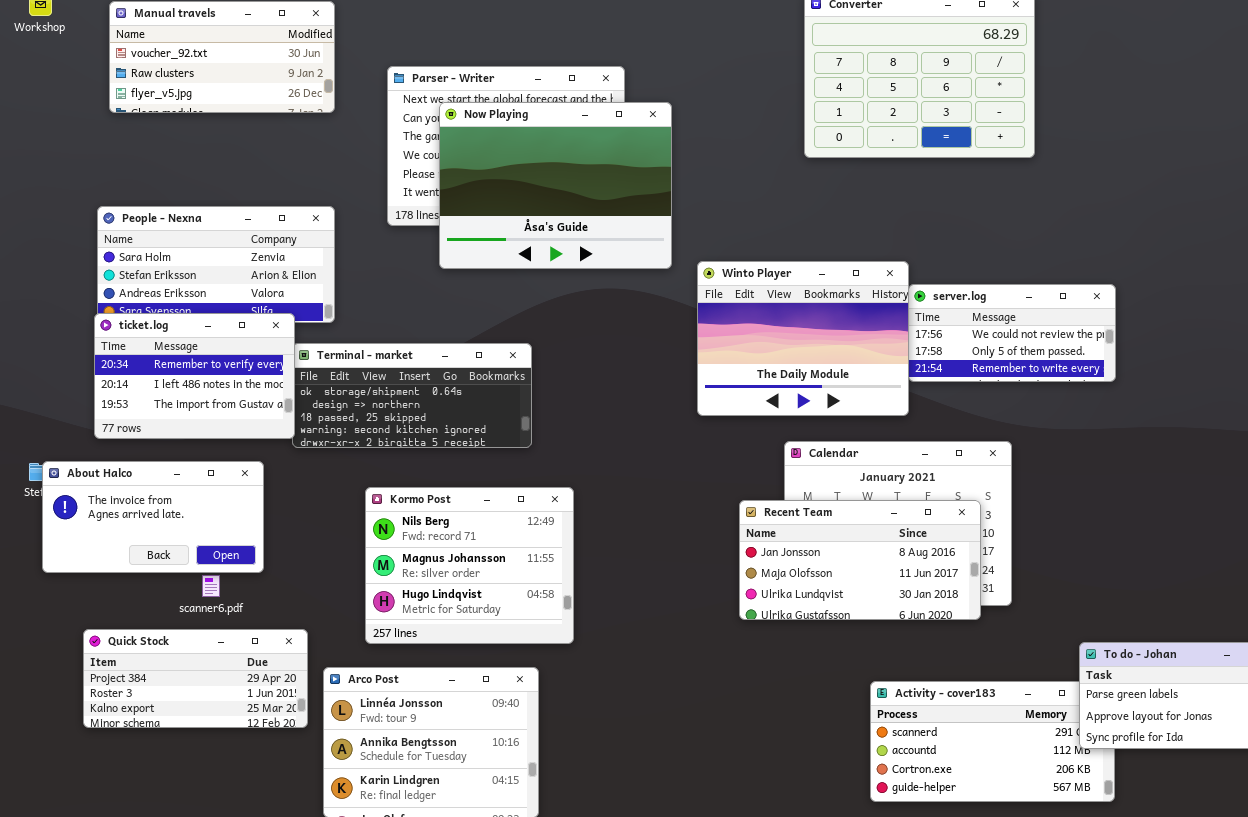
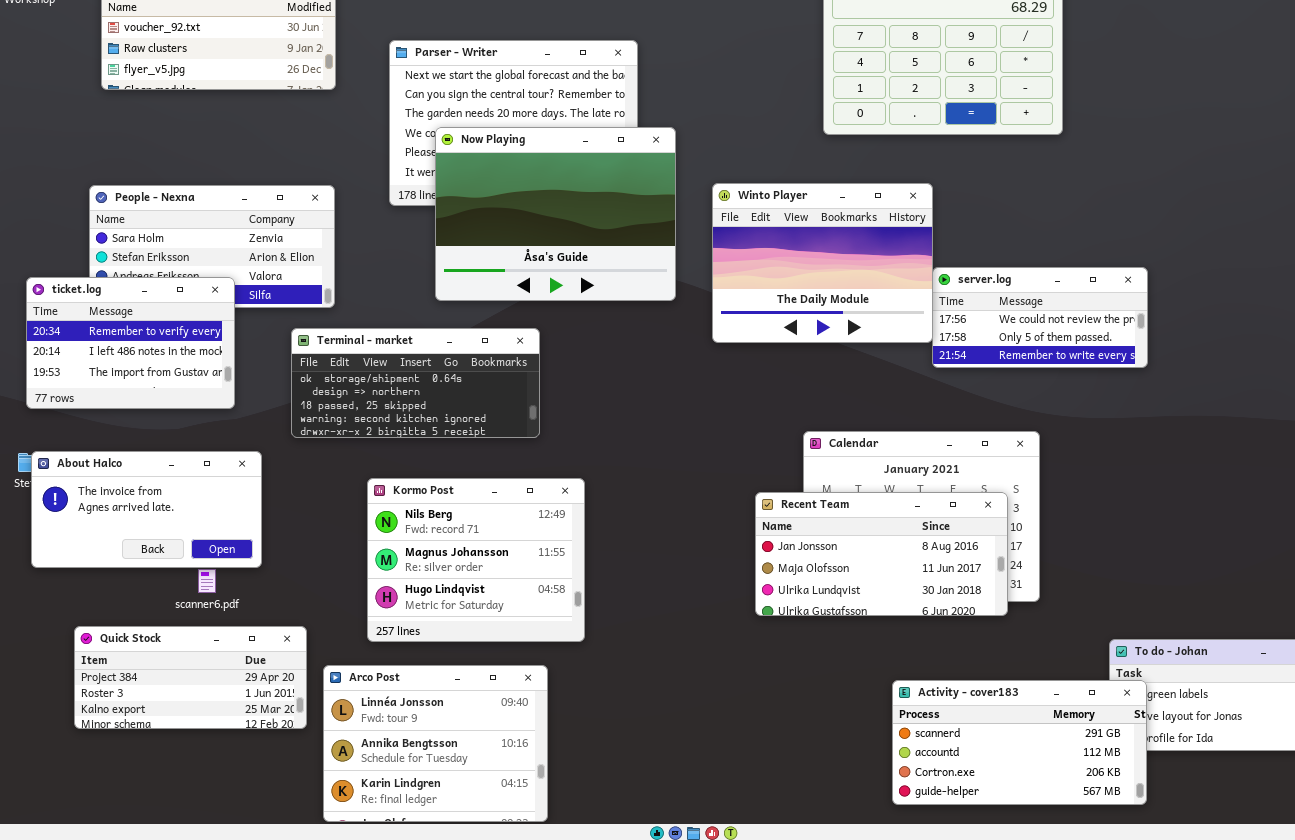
Now Playing: [439,102,672,269] -> [435,127,676,301], moved
Winto Player: [697,261,909,416] -> [712,183,933,343], moved
ticket.log: [94,313,295,439] -> [26,277,235,409], moved
Activity - cover183: [870,681,1115,802] -> [892,680,1147,805], raised

